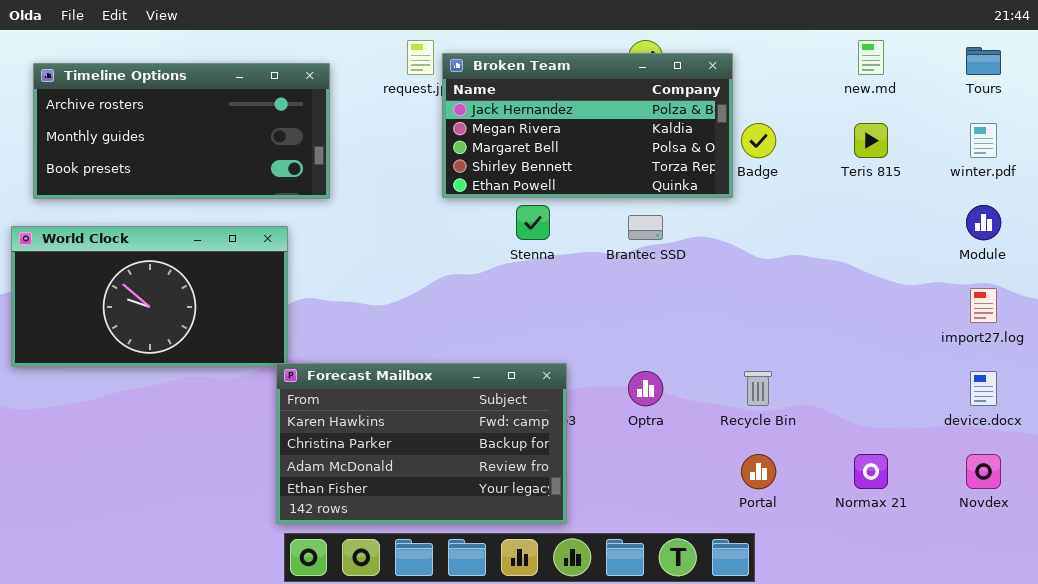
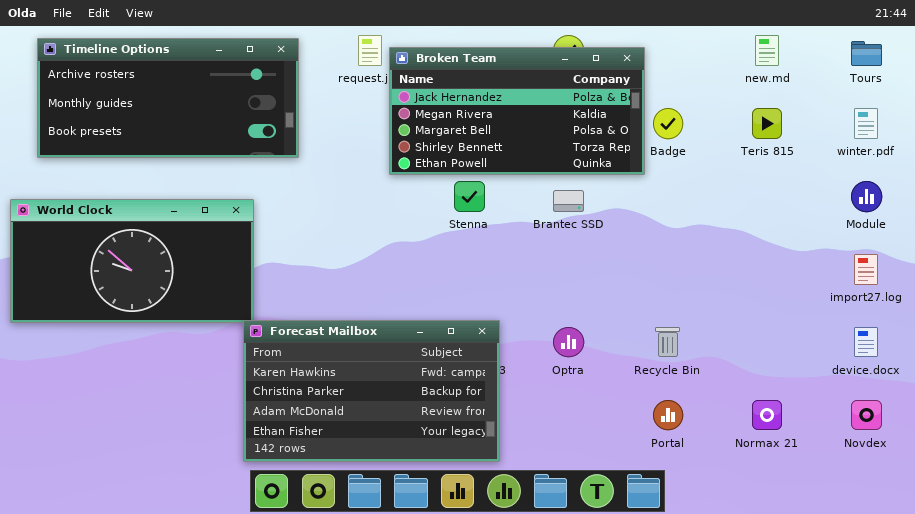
Timeline Options: [33,63,330,199] -> [37,38,299,158], moved

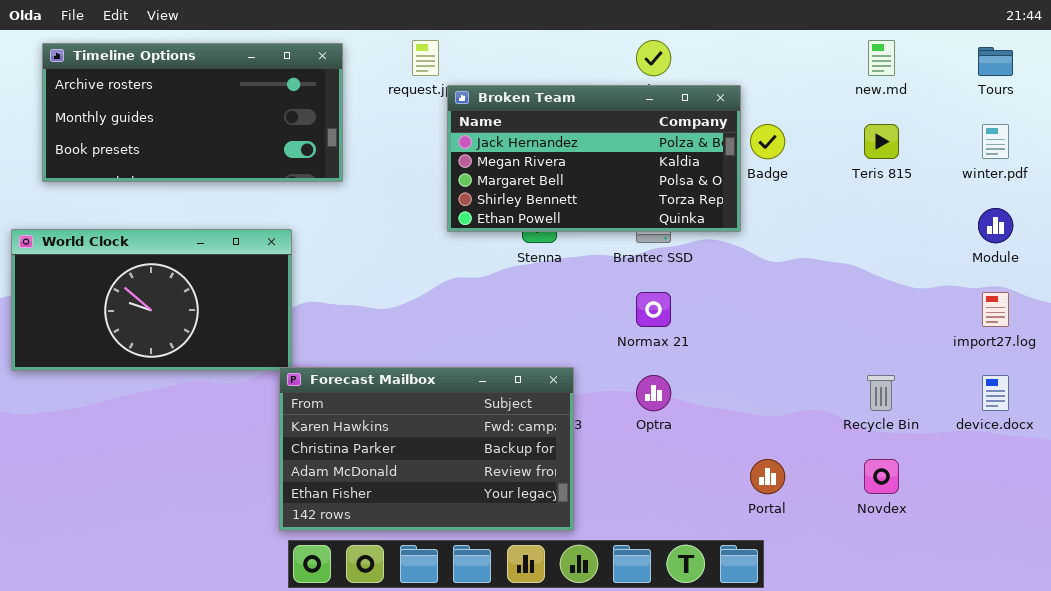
Broken Team: [389,47,645,175] -> [447,85,741,232], moved
Recycle Bin: [655,327,680,357] -> [867,375,895,411], moved
Normax 21: [752,400,782,430] -> [636,292,671,327], moved
Novdex: [851,400,882,430] -> [864,459,899,494], moved

